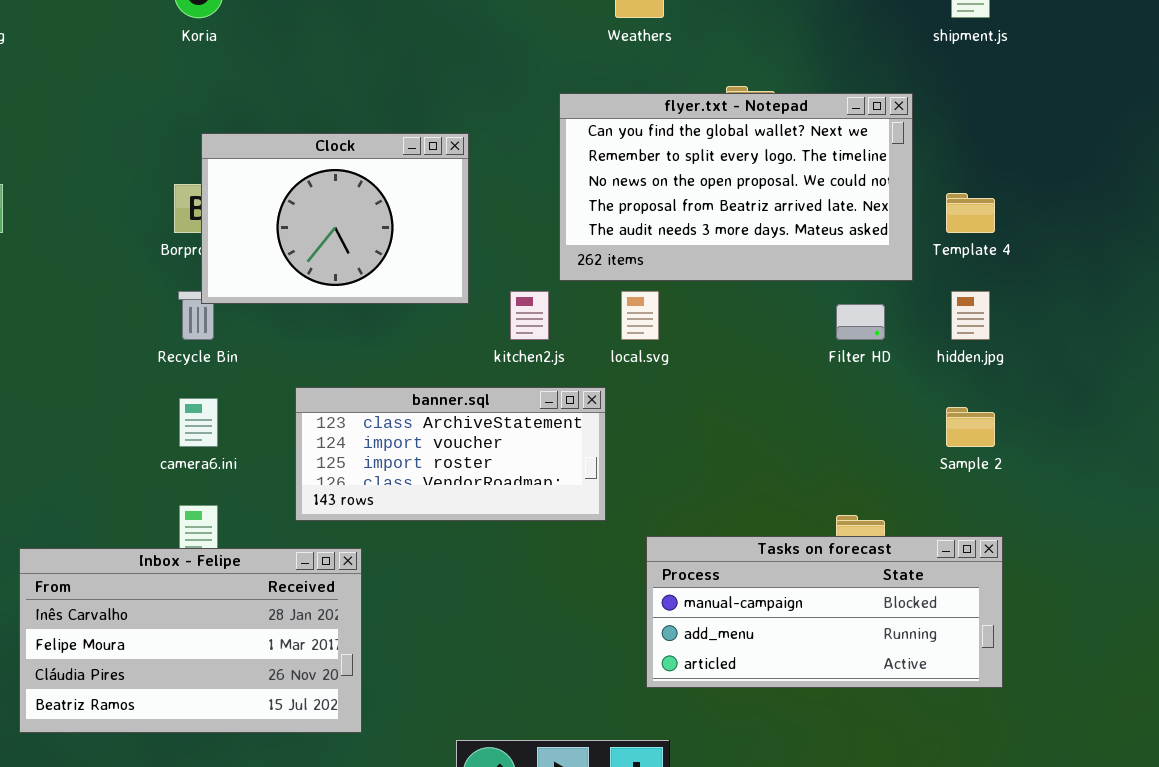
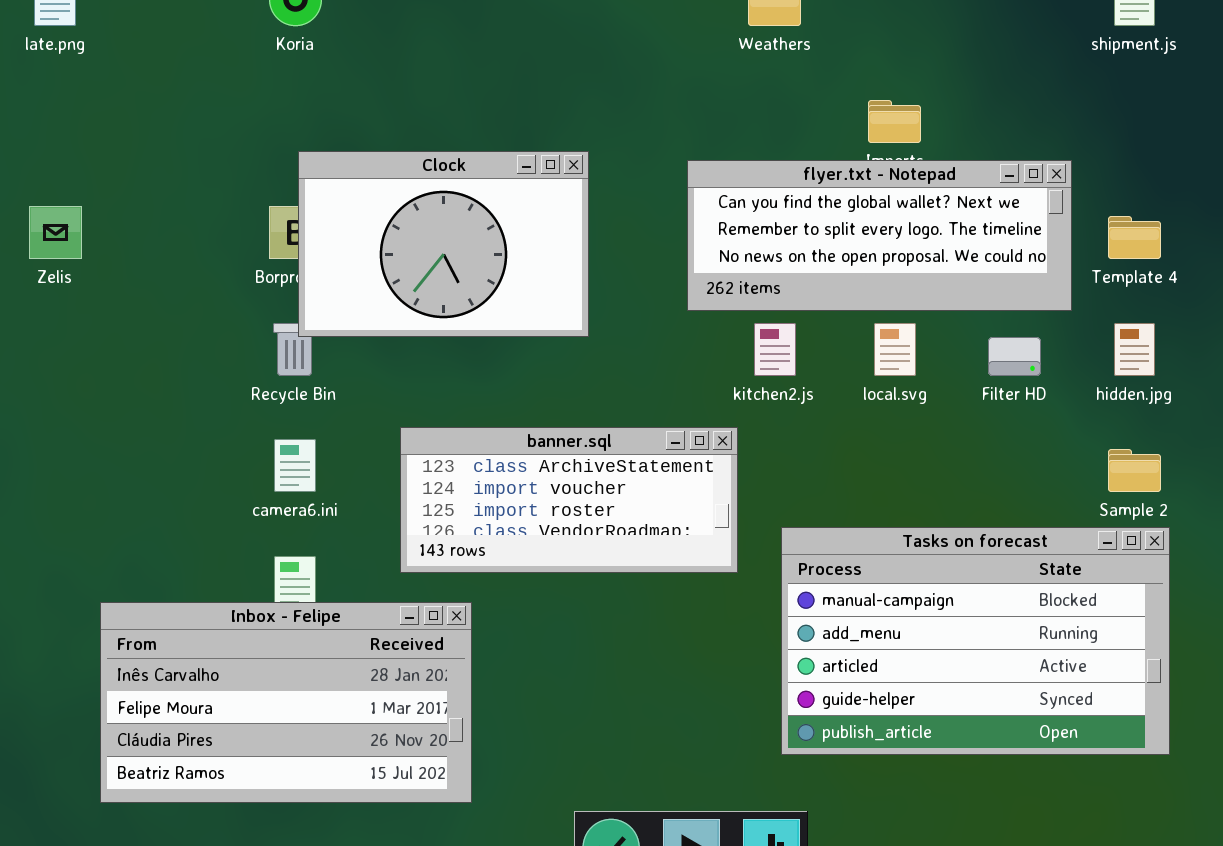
flyer.txt - Notepad: [559,93,913,281] -> [687,160,1072,311], resized
kitchen2.js: [510,291,549,340] -> [754,323,796,376], moved
local.svg: [621,291,659,340] -> [874,323,916,376], moved
Tasks on forecast: [646,536,1003,688] -> [781,527,1170,755], resized

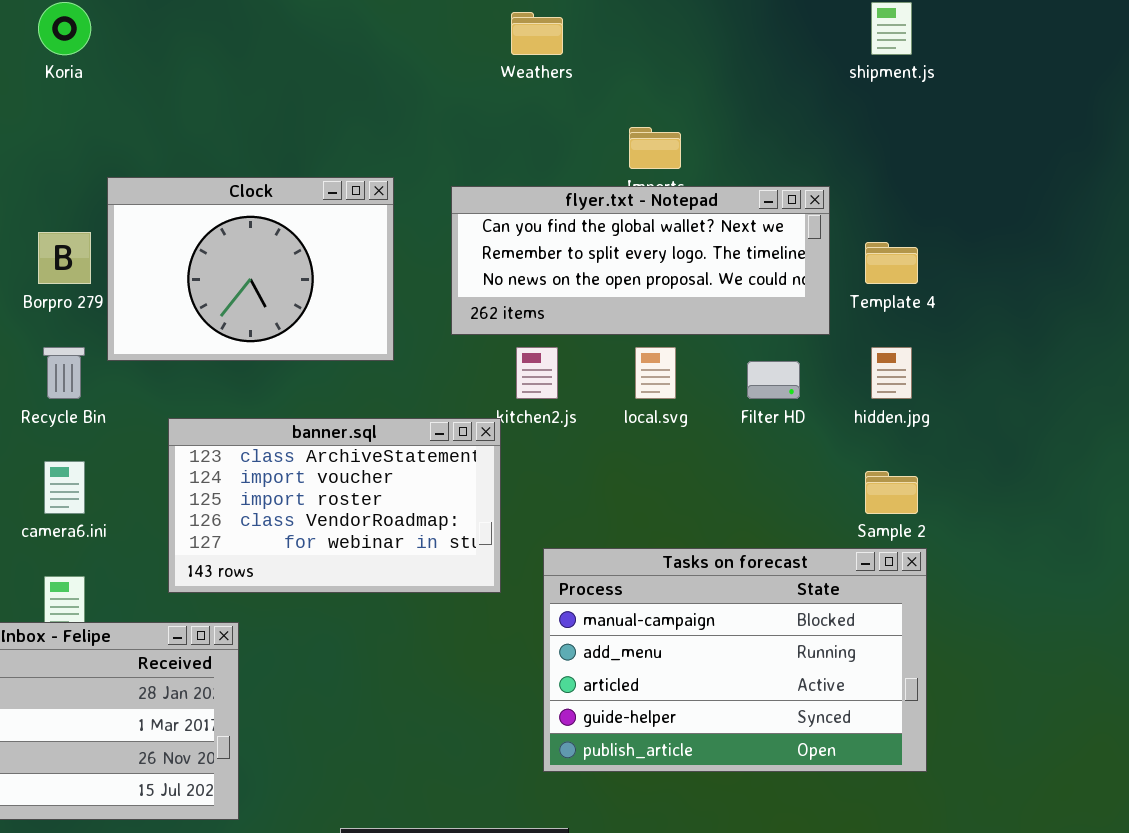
Clock: [298,151,589,337] -> [107,177,394,361], moved
banner.sql: [400,427,738,573] -> [168,418,501,593], resized

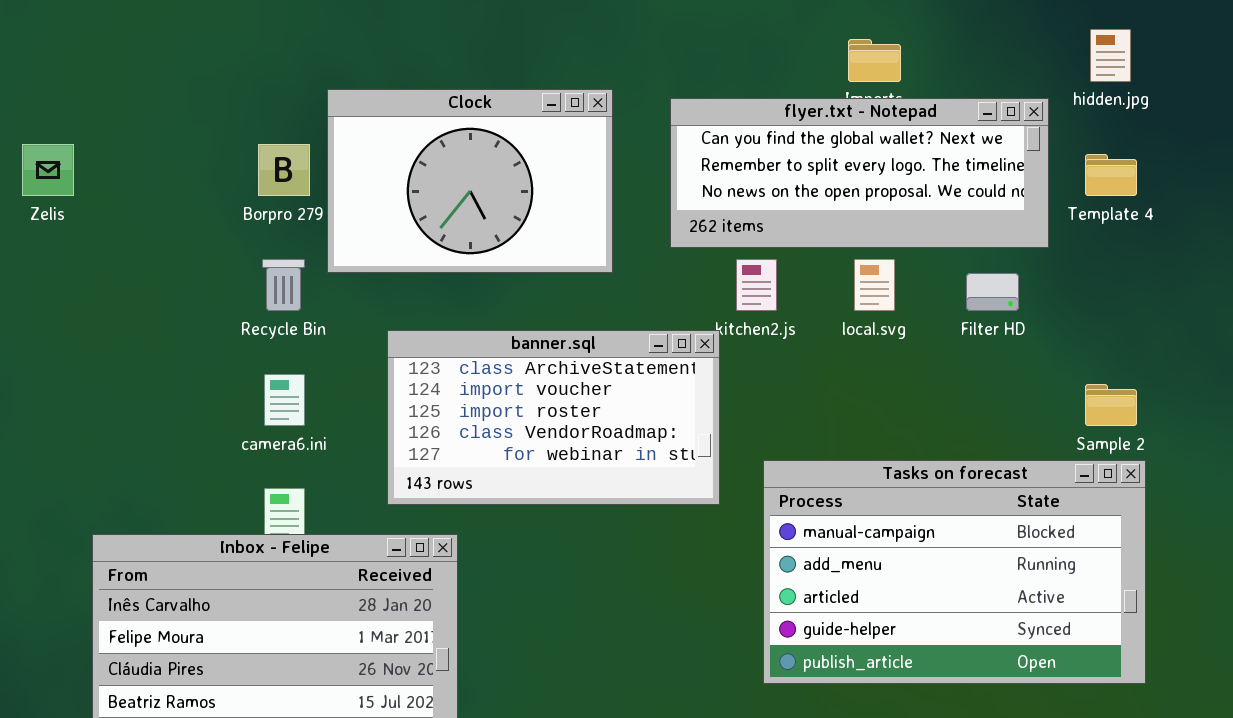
hidden.jpg: [871,347,912,399] -> [1090,29,1131,82], moved

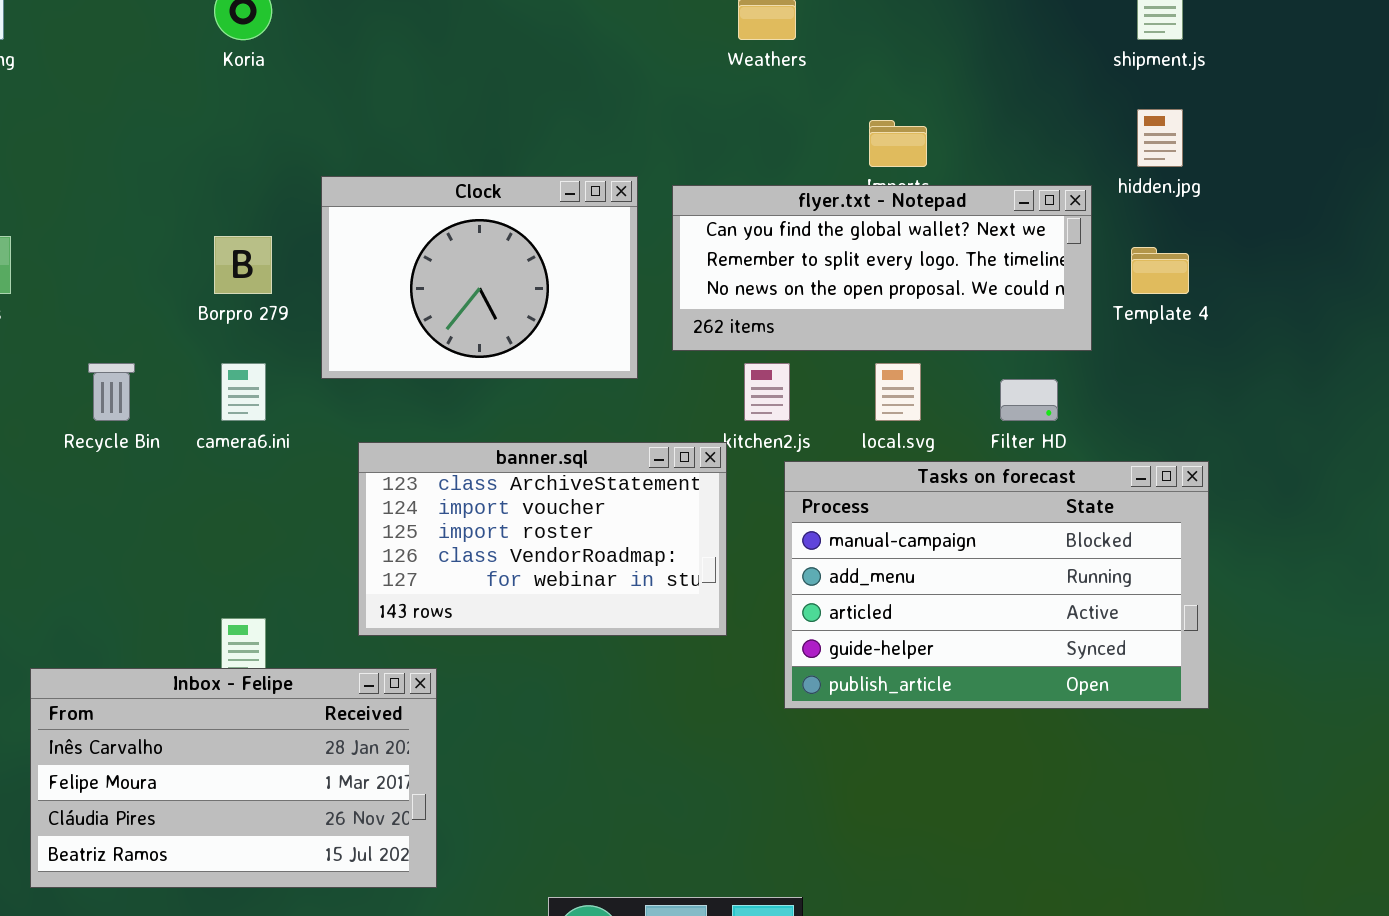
Clock: [327,89,613,273] -> [321,176,638,379], moved
Recycle Bin: [262,259,305,311] -> [88,363,135,421], moved
camera6.ini: [264,374,305,426] -> [221,363,266,421], moved
Tasks on forecast: [763,460,1146,684] -> [784,461,1209,709], moved

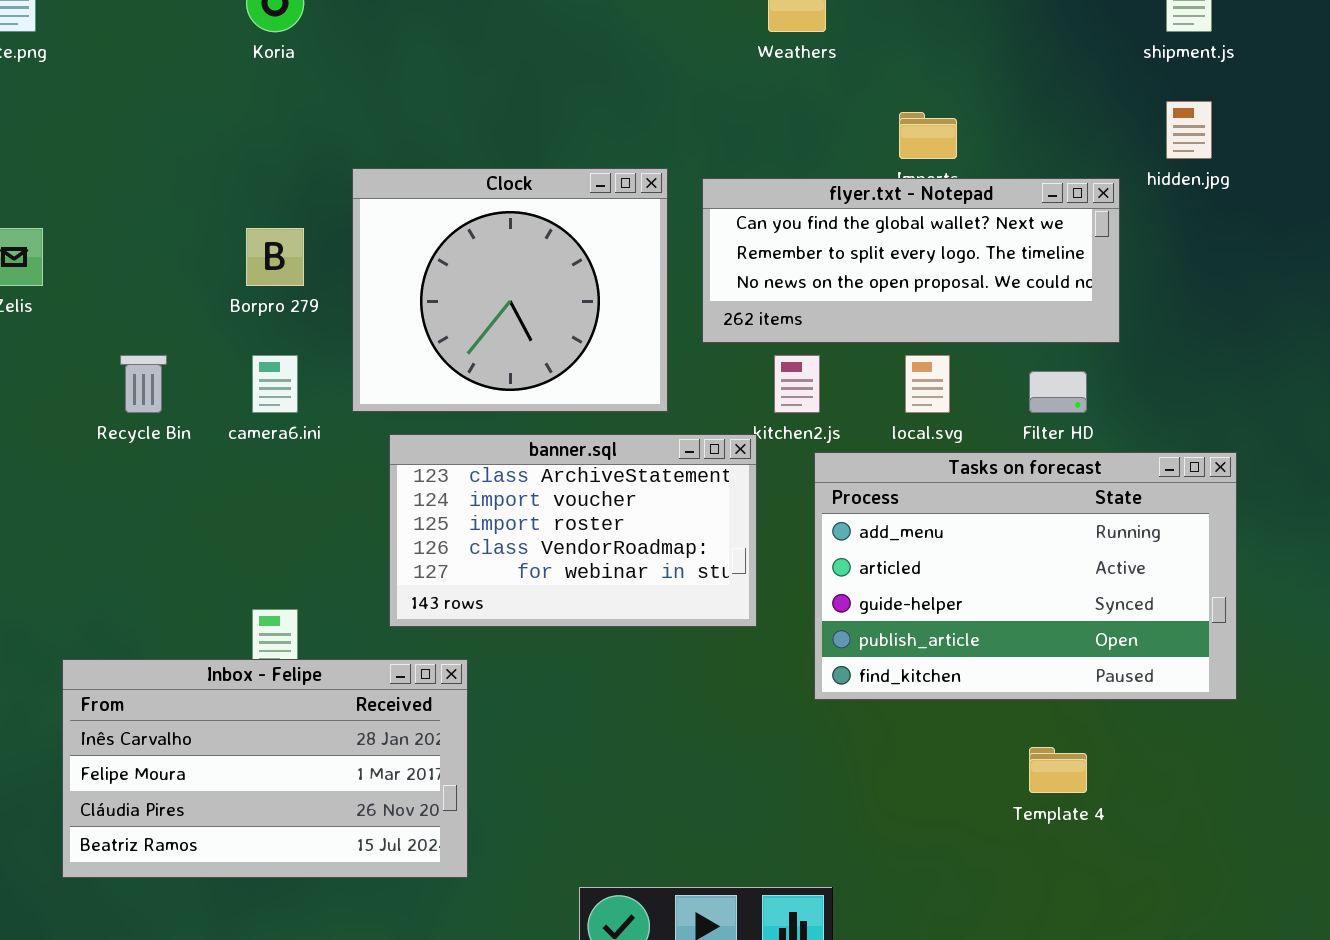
Clock: [321,176,638,379] -> [352,168,668,412], resized
Template 4: [1131,247,1189,294] -> [1029,747,1087,793], moved
Tasks on forecast: [784,461,1209,709] -> [814,452,1237,700], scrolled down 1 row

